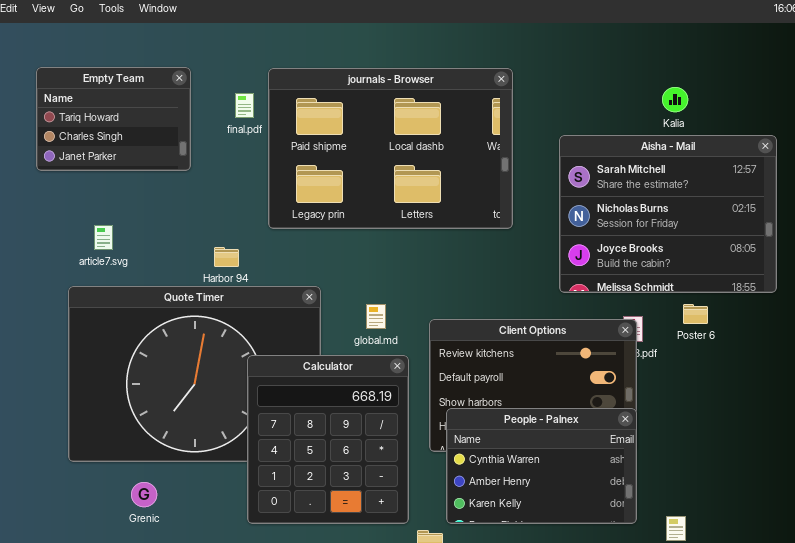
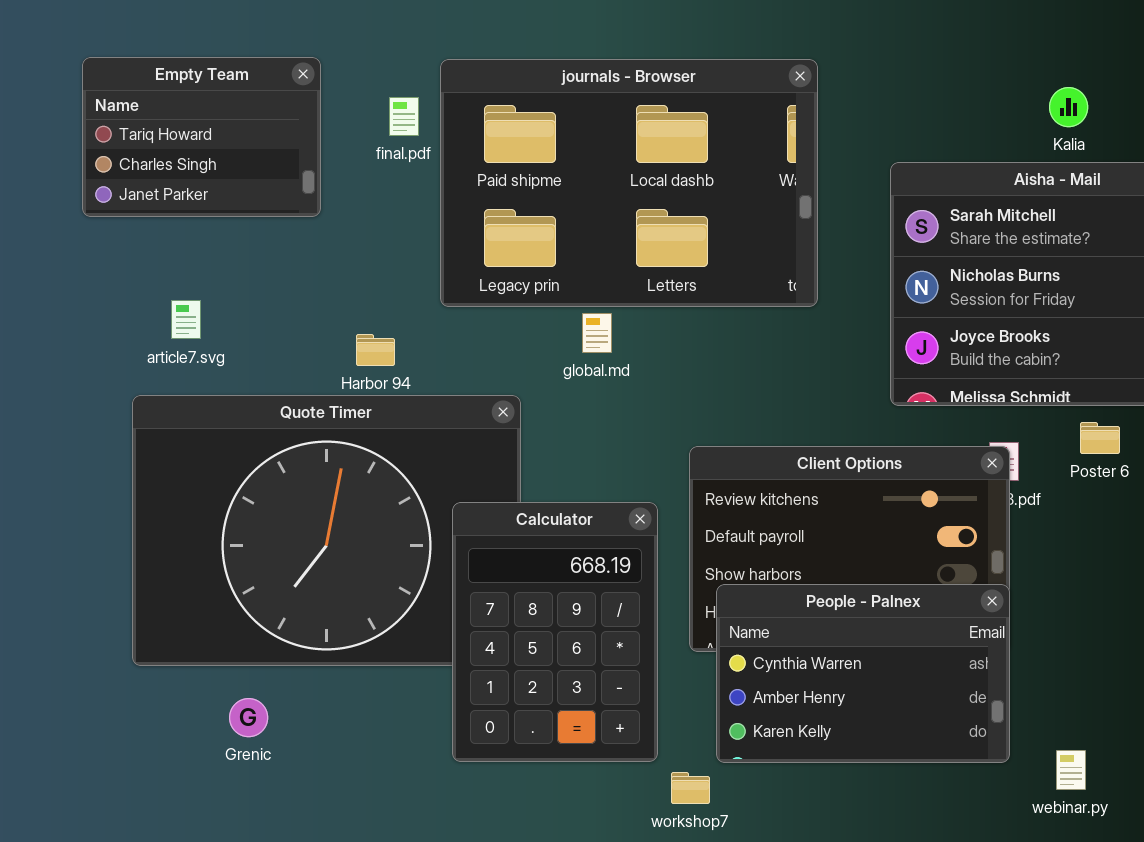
global.md: [366,304,386,329] -> [582,313,612,353], moved
Calculator: [247,355,409,524] -> [452,502,658,762], resized

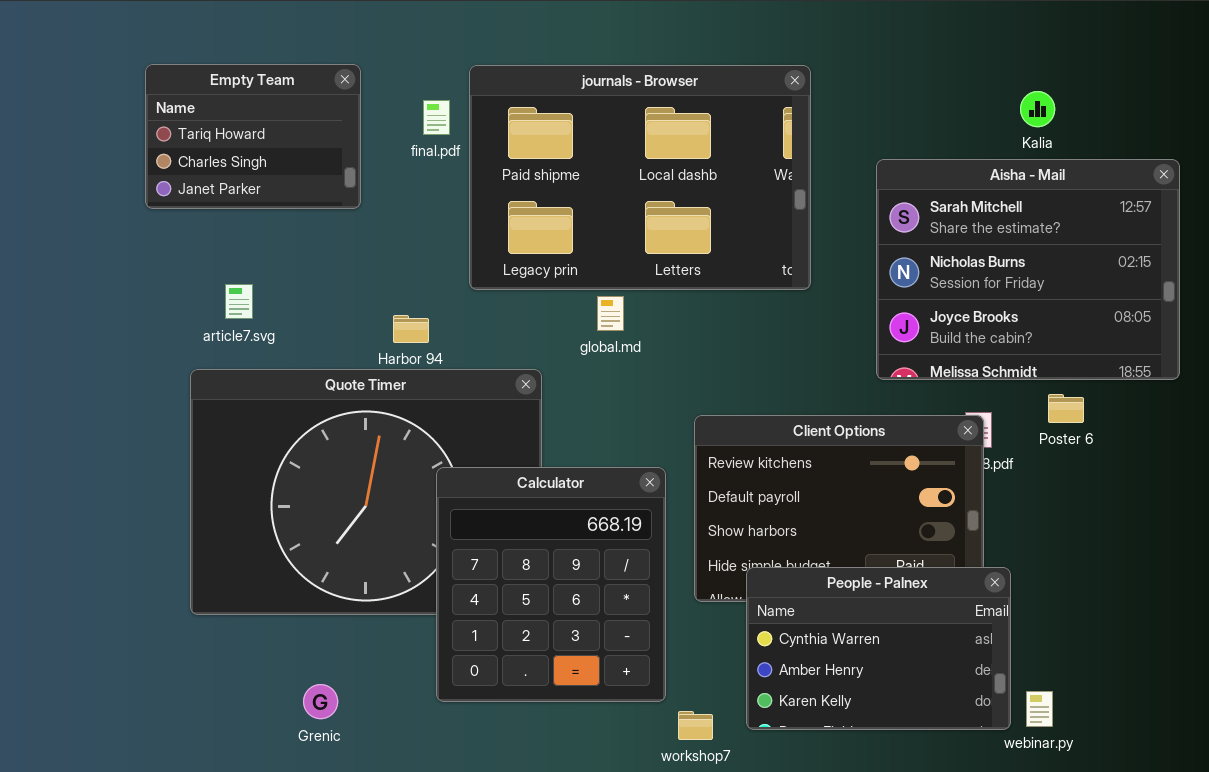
Calculator: [452,502,658,762] -> [436,467,666,702], resized
People - Palnex: [716,584,1010,763] -> [746,567,1011,730], moved
Grenic: [229,698,268,737] -> [303,684,338,719], moved

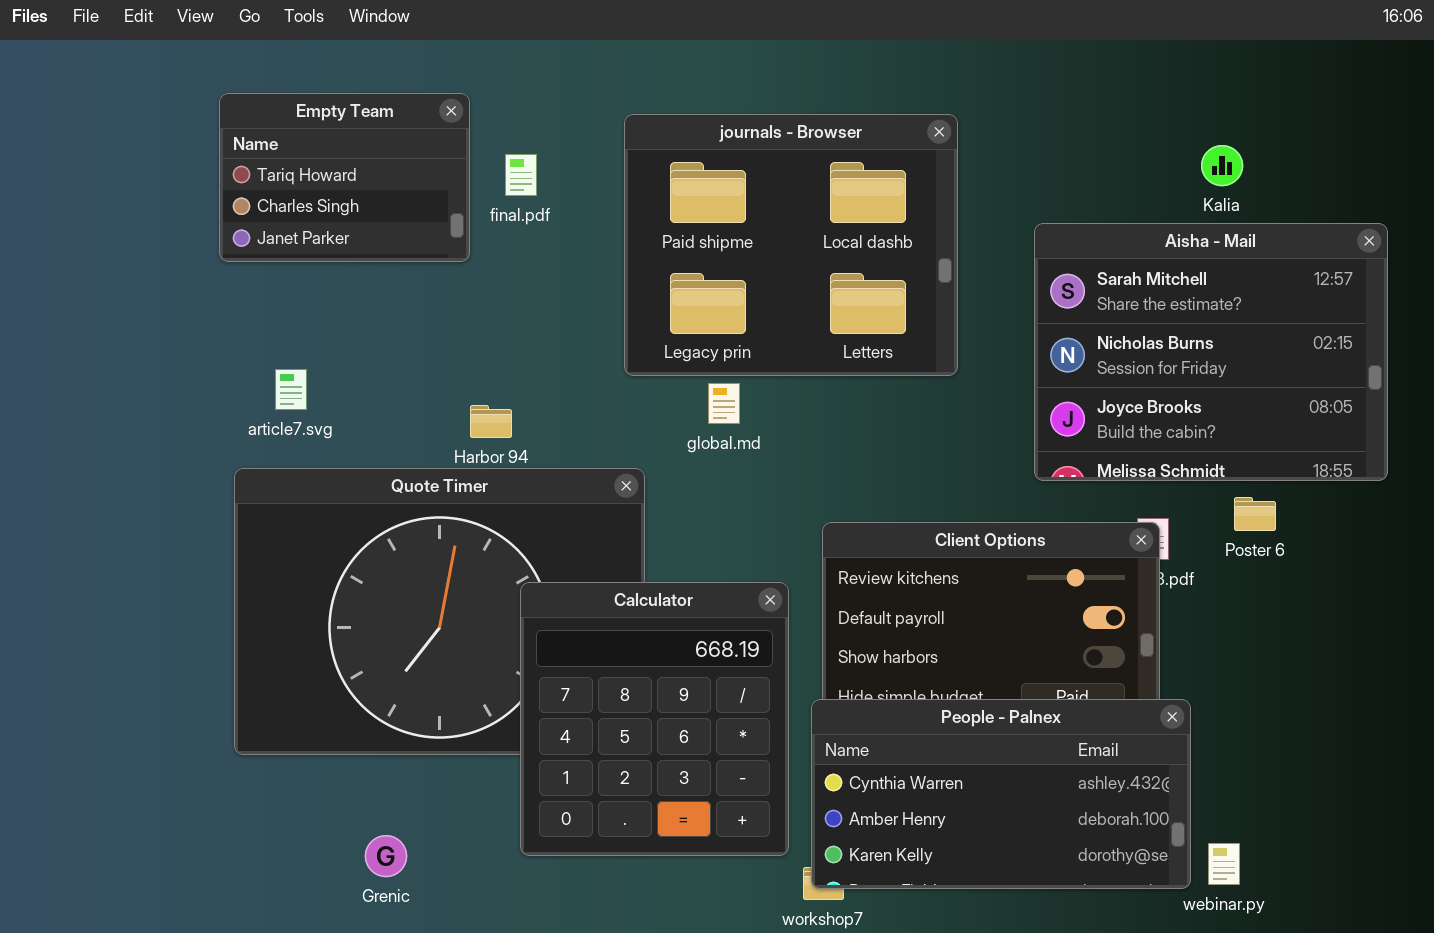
Empty Team: [145,64,361,209] -> [219,93,470,262], moved
journals - Browser: [469,65,811,290] -> [624,114,958,376], resized
People - Palnex: [746,567,1011,730] -> [811,699,1191,889], resized

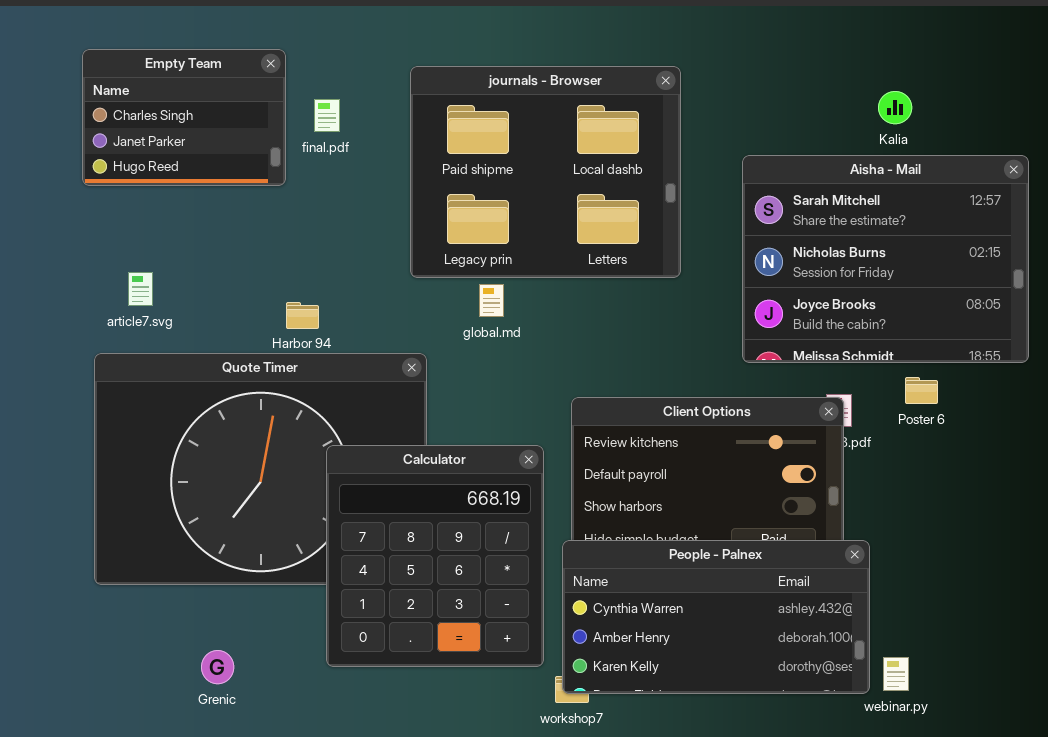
Empty Team: [219,93,470,262] -> [82,49,286,186], scrolled down 1 row

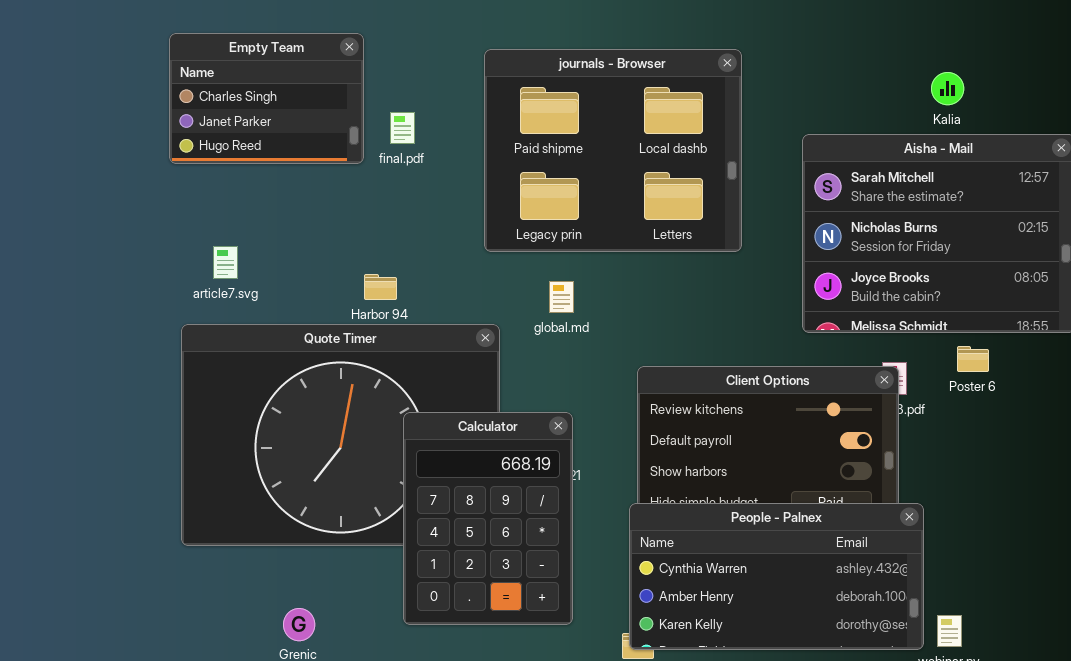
final.pdf: [314,99,340,132] -> [390,112,415,144], moved
global.md: [479,284,504,317] -> [549,281,574,313], moved
Calculator: [326,445,544,667] -> [403,412,573,625], resized

